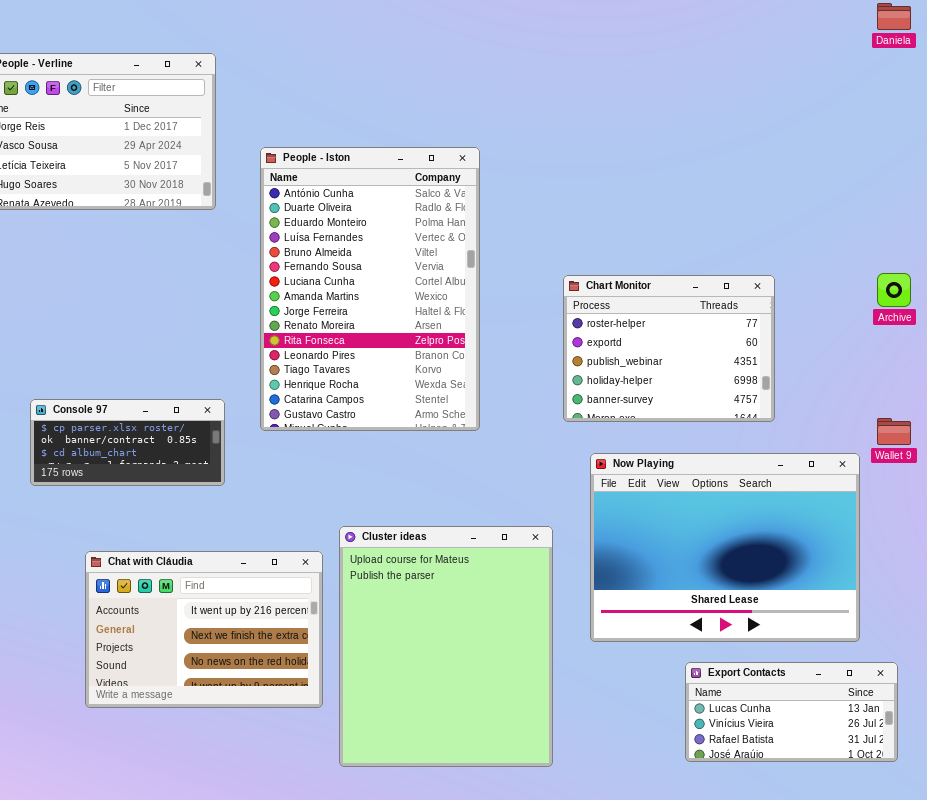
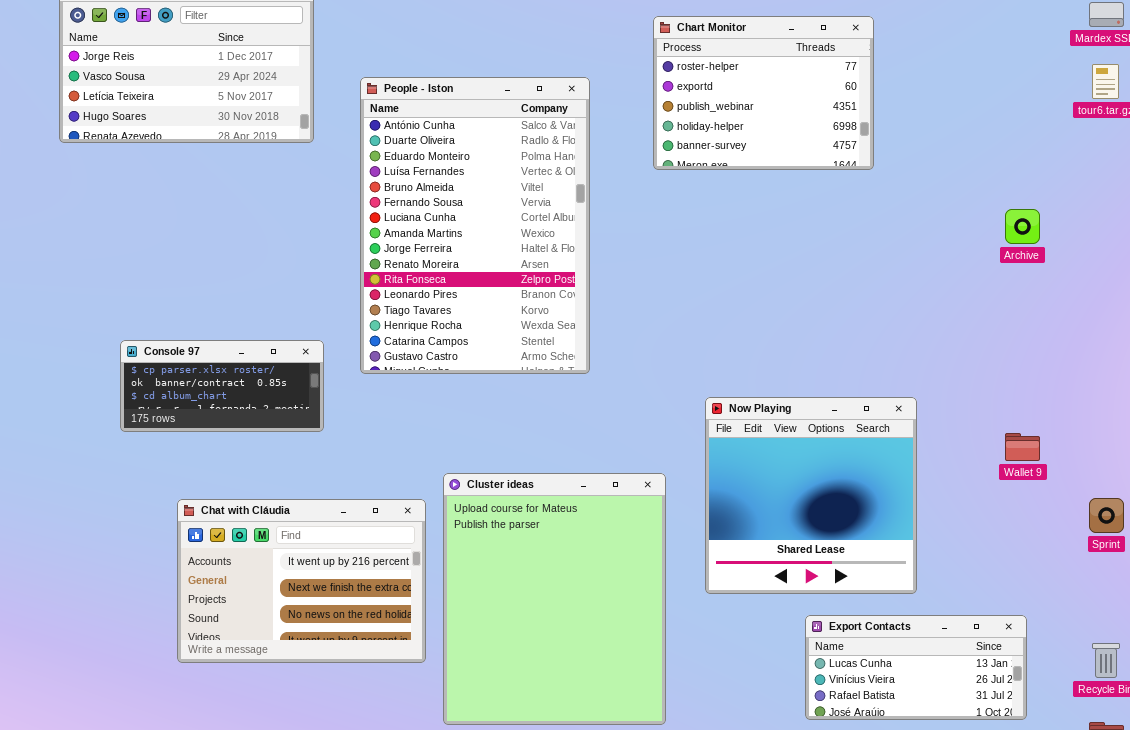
Chart Monitor: [563,275,775,422] -> [653,16,874,170], moved
Wallet 9: [877,418,911,445] -> [1005,433,1040,461], moved
Now Playing: [590,453,860,642] -> [705,397,917,594], resized

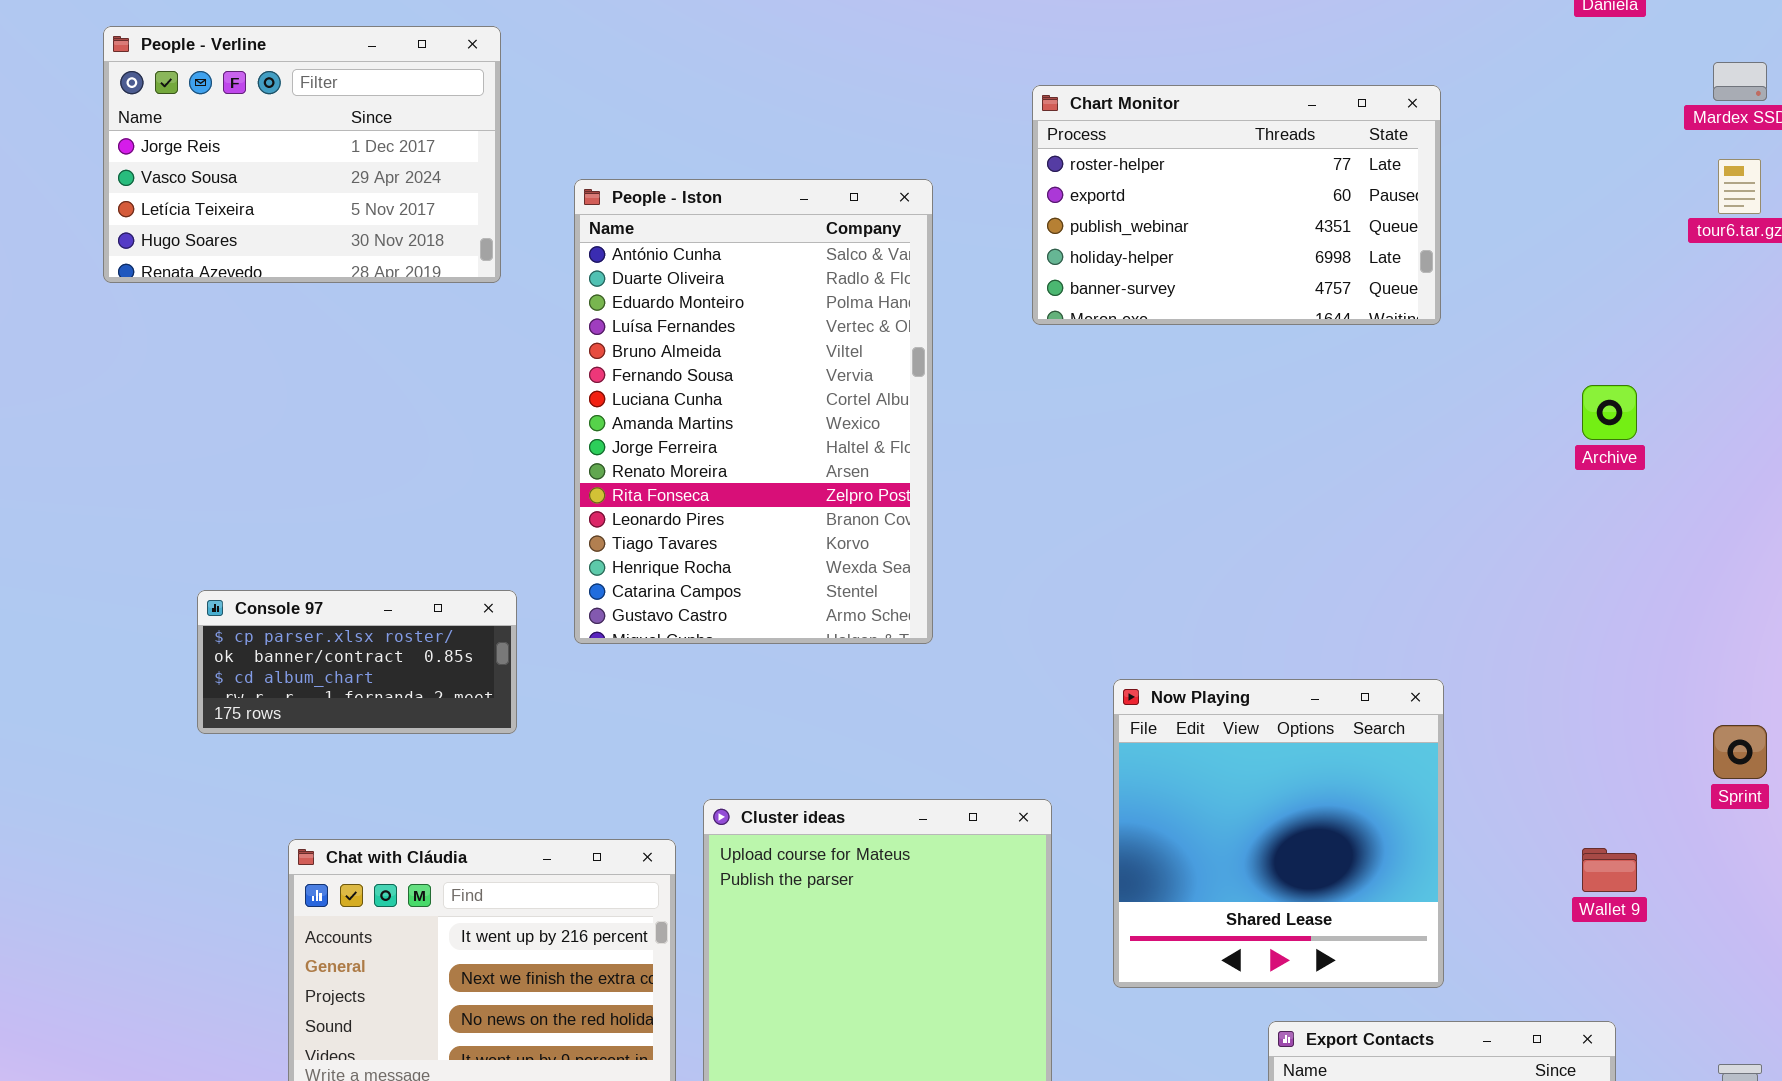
Chart Monitor: [653,16,874,170] -> [1032,85,1441,325], resized
Wallet 9: [1005,433,1040,461] -> [1582,848,1637,892], moved
Sprint: [1089,498,1124,533] -> [1713,725,1767,779], moved

